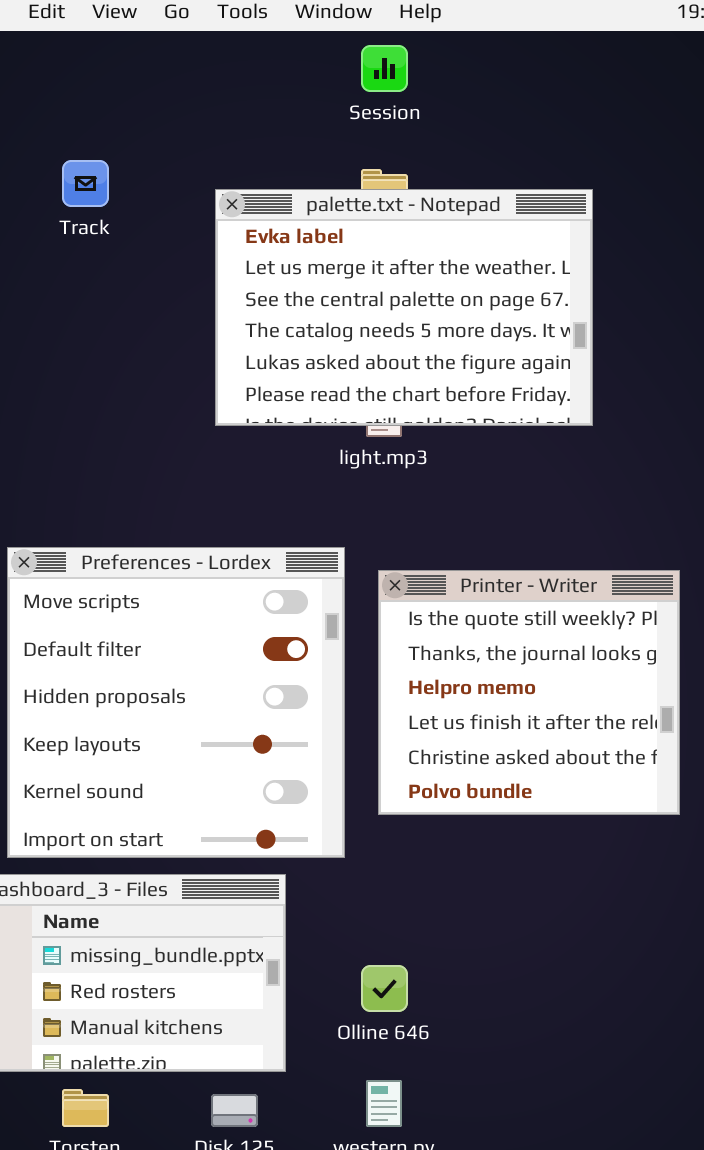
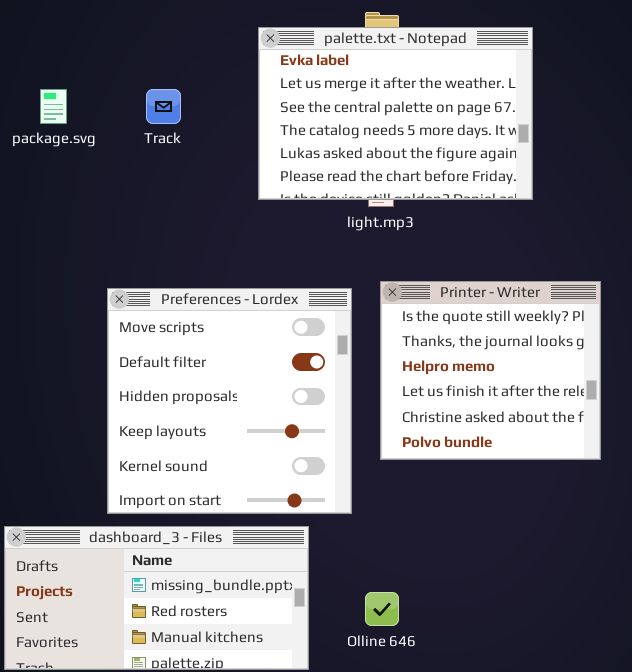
Track: [62,160,109,207] -> [146,89,181,124], moved
Printer - Writer: [378,570,680,815] -> [380,281,601,460], moved

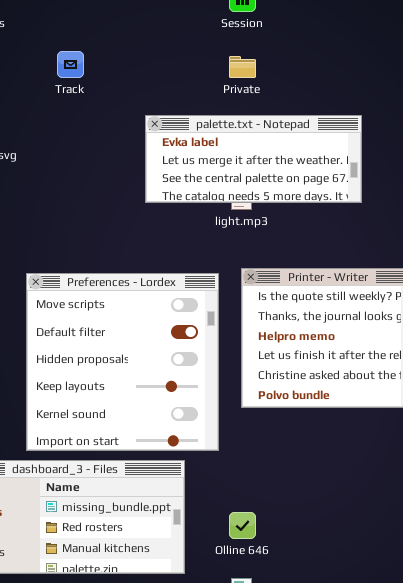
palette.txt - Notepad: [258,27,533,200] -> [145,115,362,203], resized
Track: [146,89,181,124] -> [57,51,84,78], moved

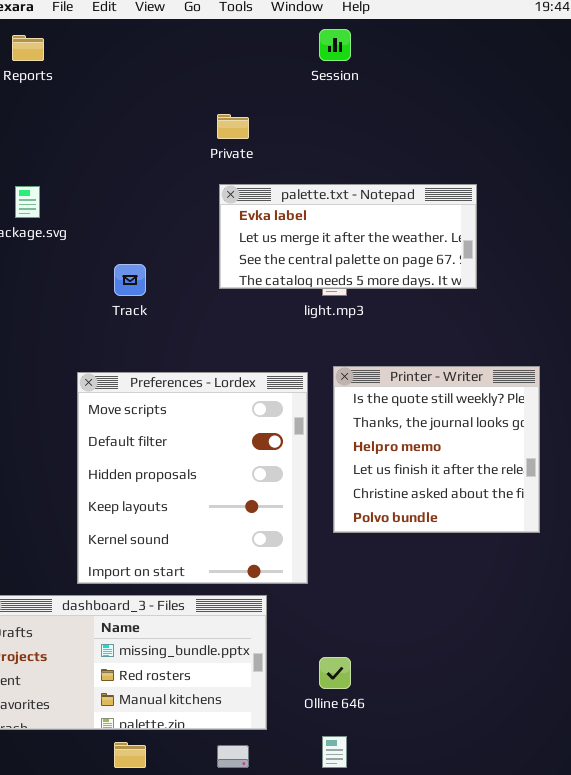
Track: [57,51,84,78] -> [114,264,146,296], moved
Private: [229,56,256,78] -> [217,114,249,139], moved

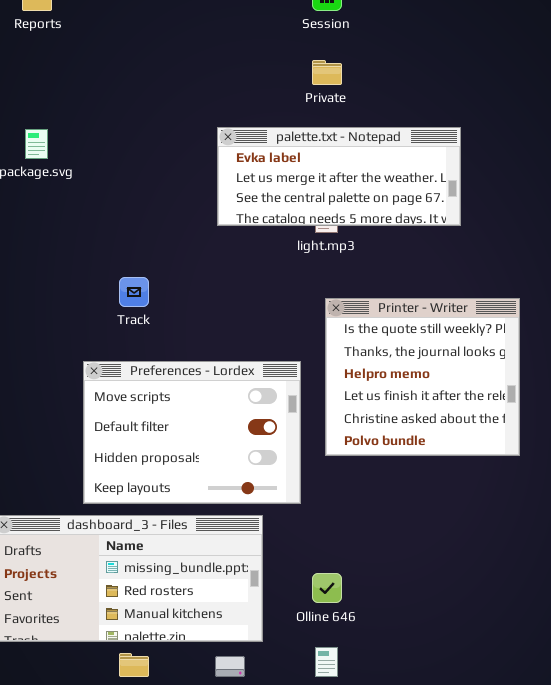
Private: [217,114,249,139] -> [312,60,342,85], moved
Track: [114,264,146,296] -> [119,277,149,307], moved
Preferences - Lordex: [77,372,308,584] -> [83,361,301,504], resized

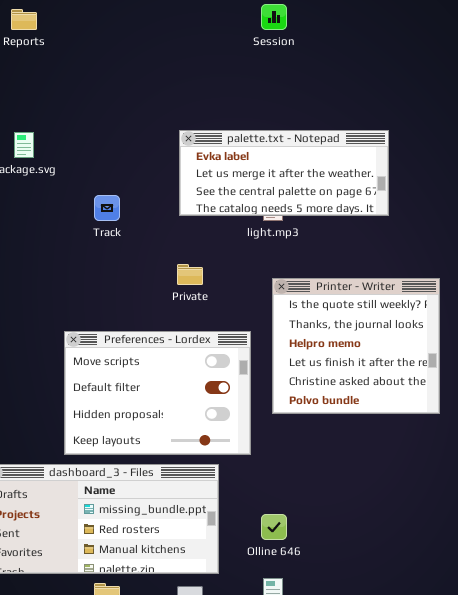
Private: [312,60,342,85] -> [177,264,203,285], moved
Track: [119,277,149,307] -> [94,195,120,221], moved

